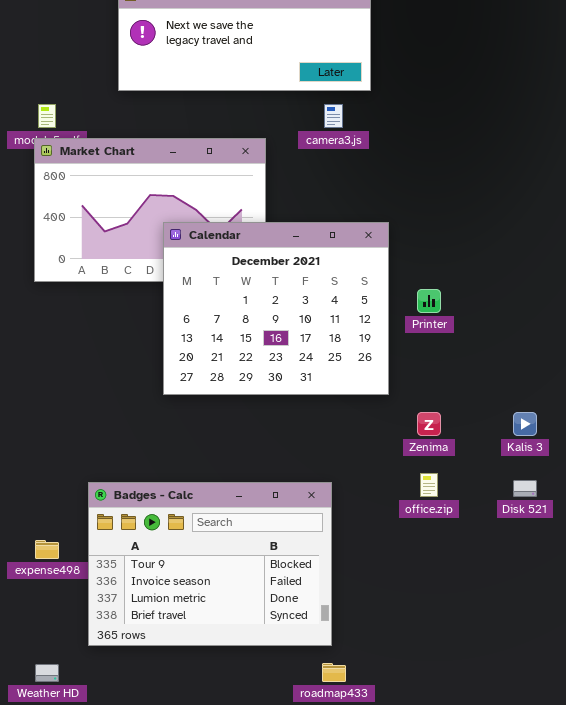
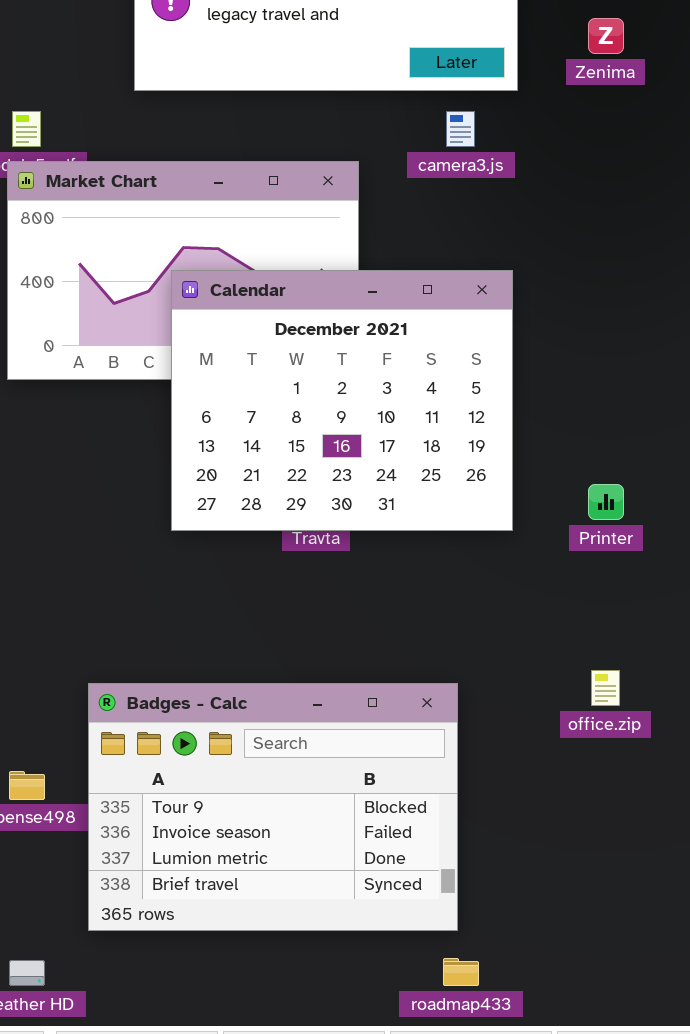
Calendar: [163,222,389,395] -> [171,270,513,531], moved
Printer: [417,289,441,313] -> [588,484,624,520], moved
Zenima: [417,412,441,436] -> [588,18,624,54], moved

